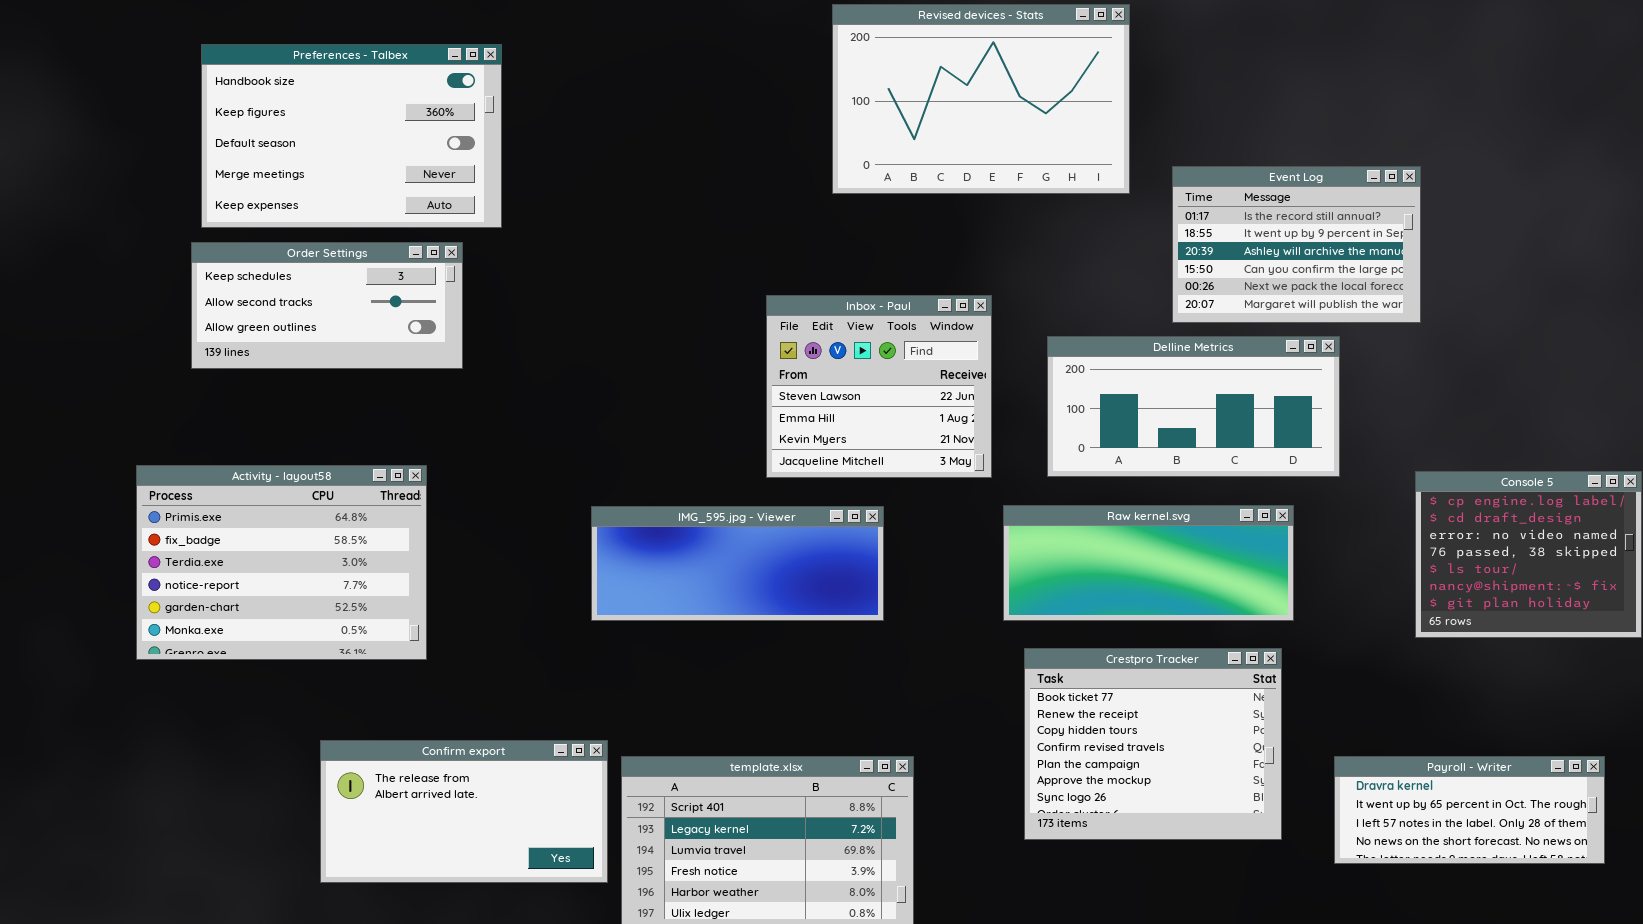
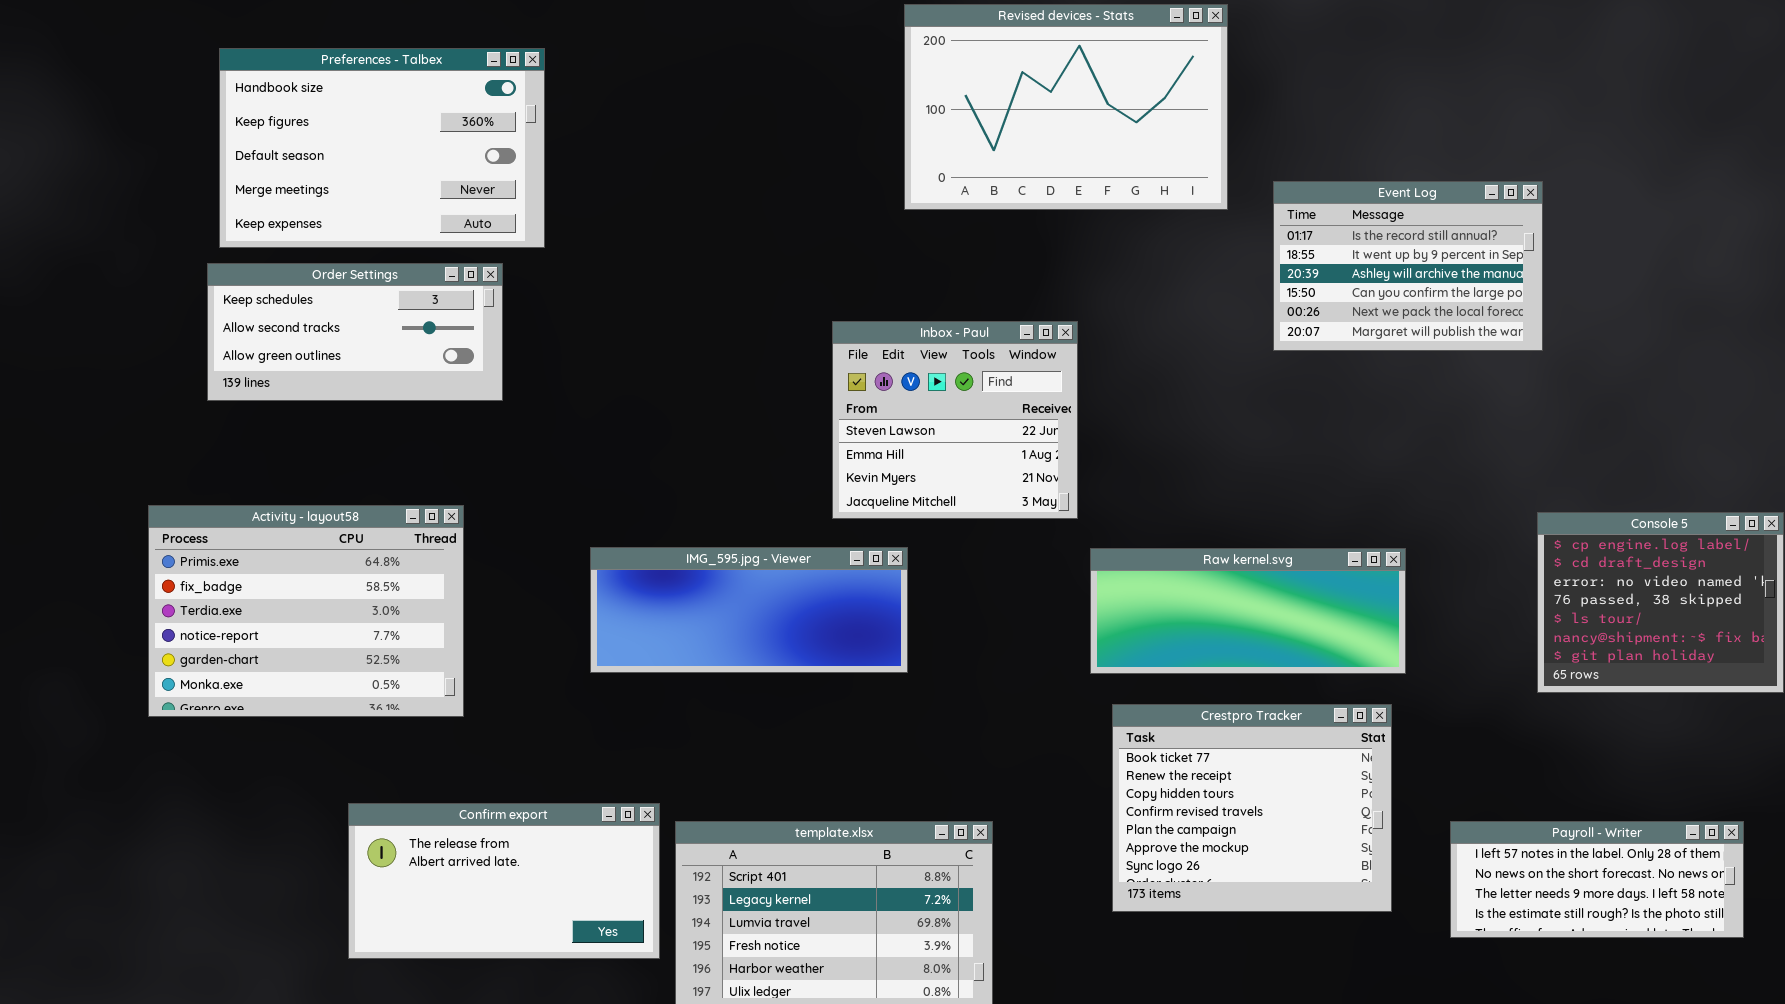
Delline Metrics: [1047,336,1340,477] -> none, closed
IMG_595.jpg - Viewer: [591,506,884,621] -> [590,547,908,673], moved
Payroll - Writer: [1334,756,1605,864] -> [1450,821,1744,938], scrolled down 2 rows

